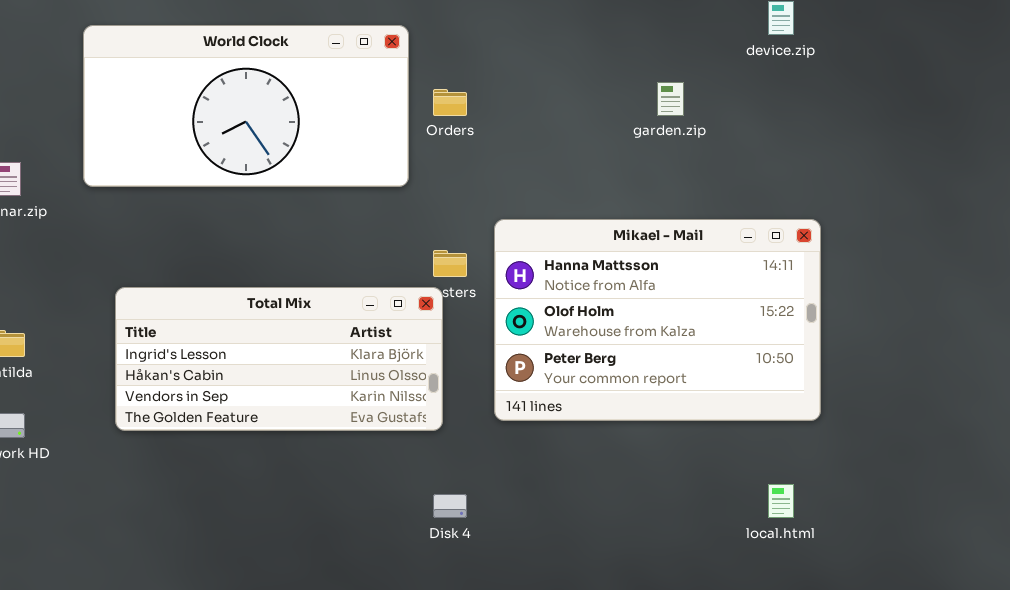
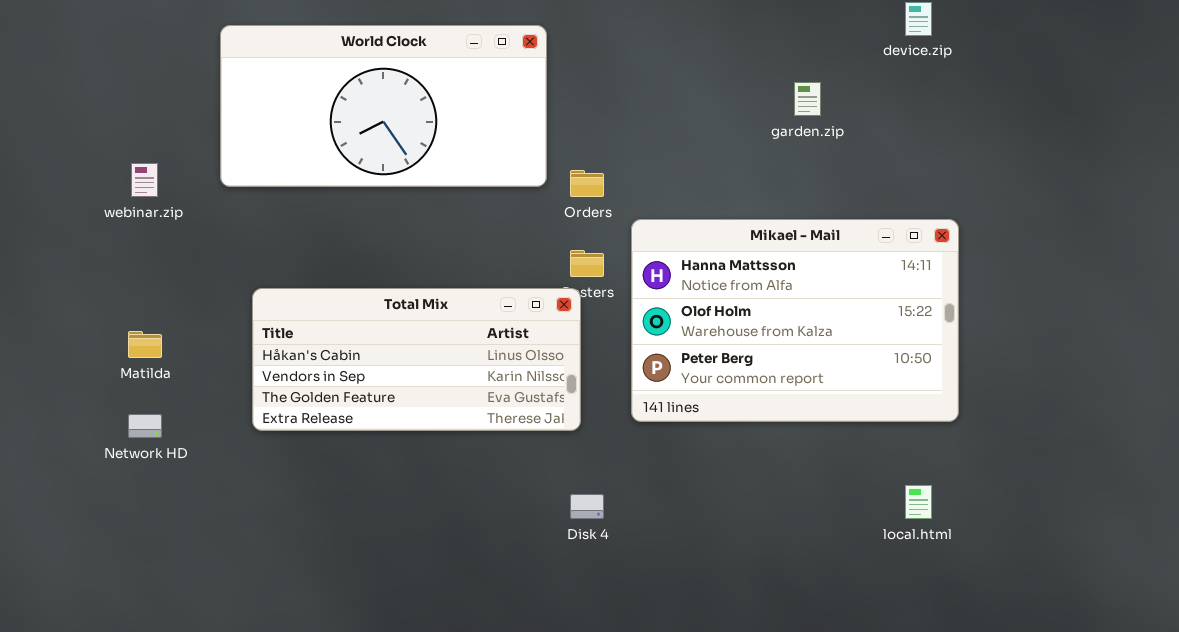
Orders: [433,89,467,116] -> [570,170,604,197], moved
Total Mix: [115,287,443,431] -> [252,288,581,431], scrolled down 1 row

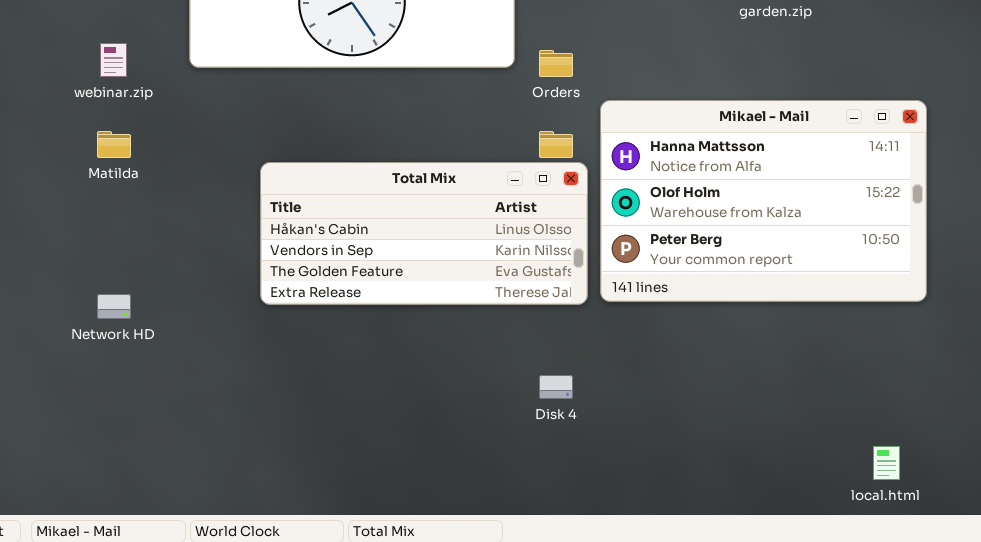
Total Mix: [252,288,581,431] -> [260,162,588,305], moved
Matilda: [128,331,162,358] -> [97,131,131,158], moved
local.html: [905,485,932,519] -> [873,446,900,480], moved

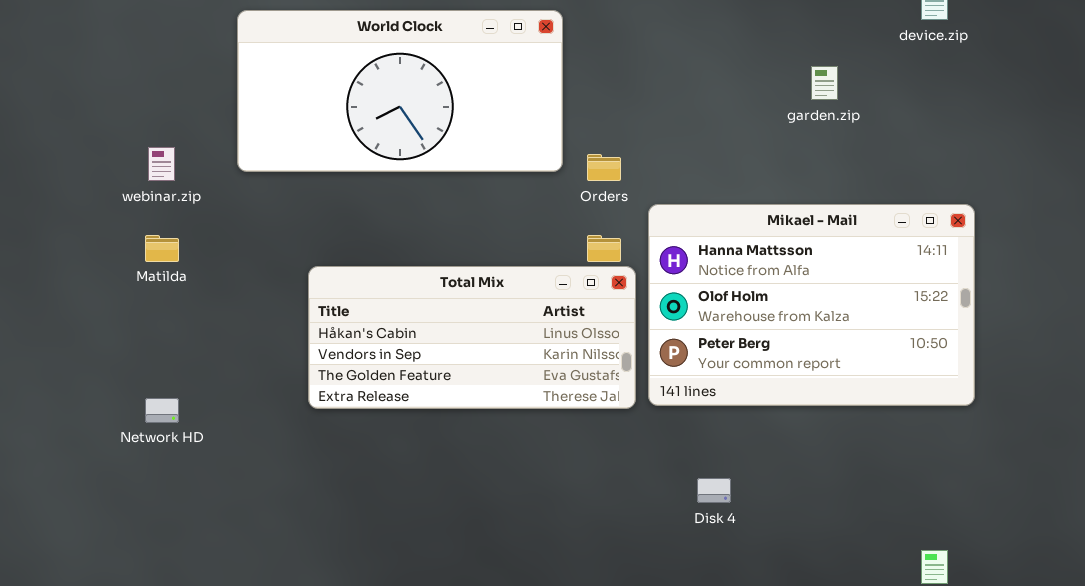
Disk 4: [539,375,573,399] -> [697,478,731,503], moved

